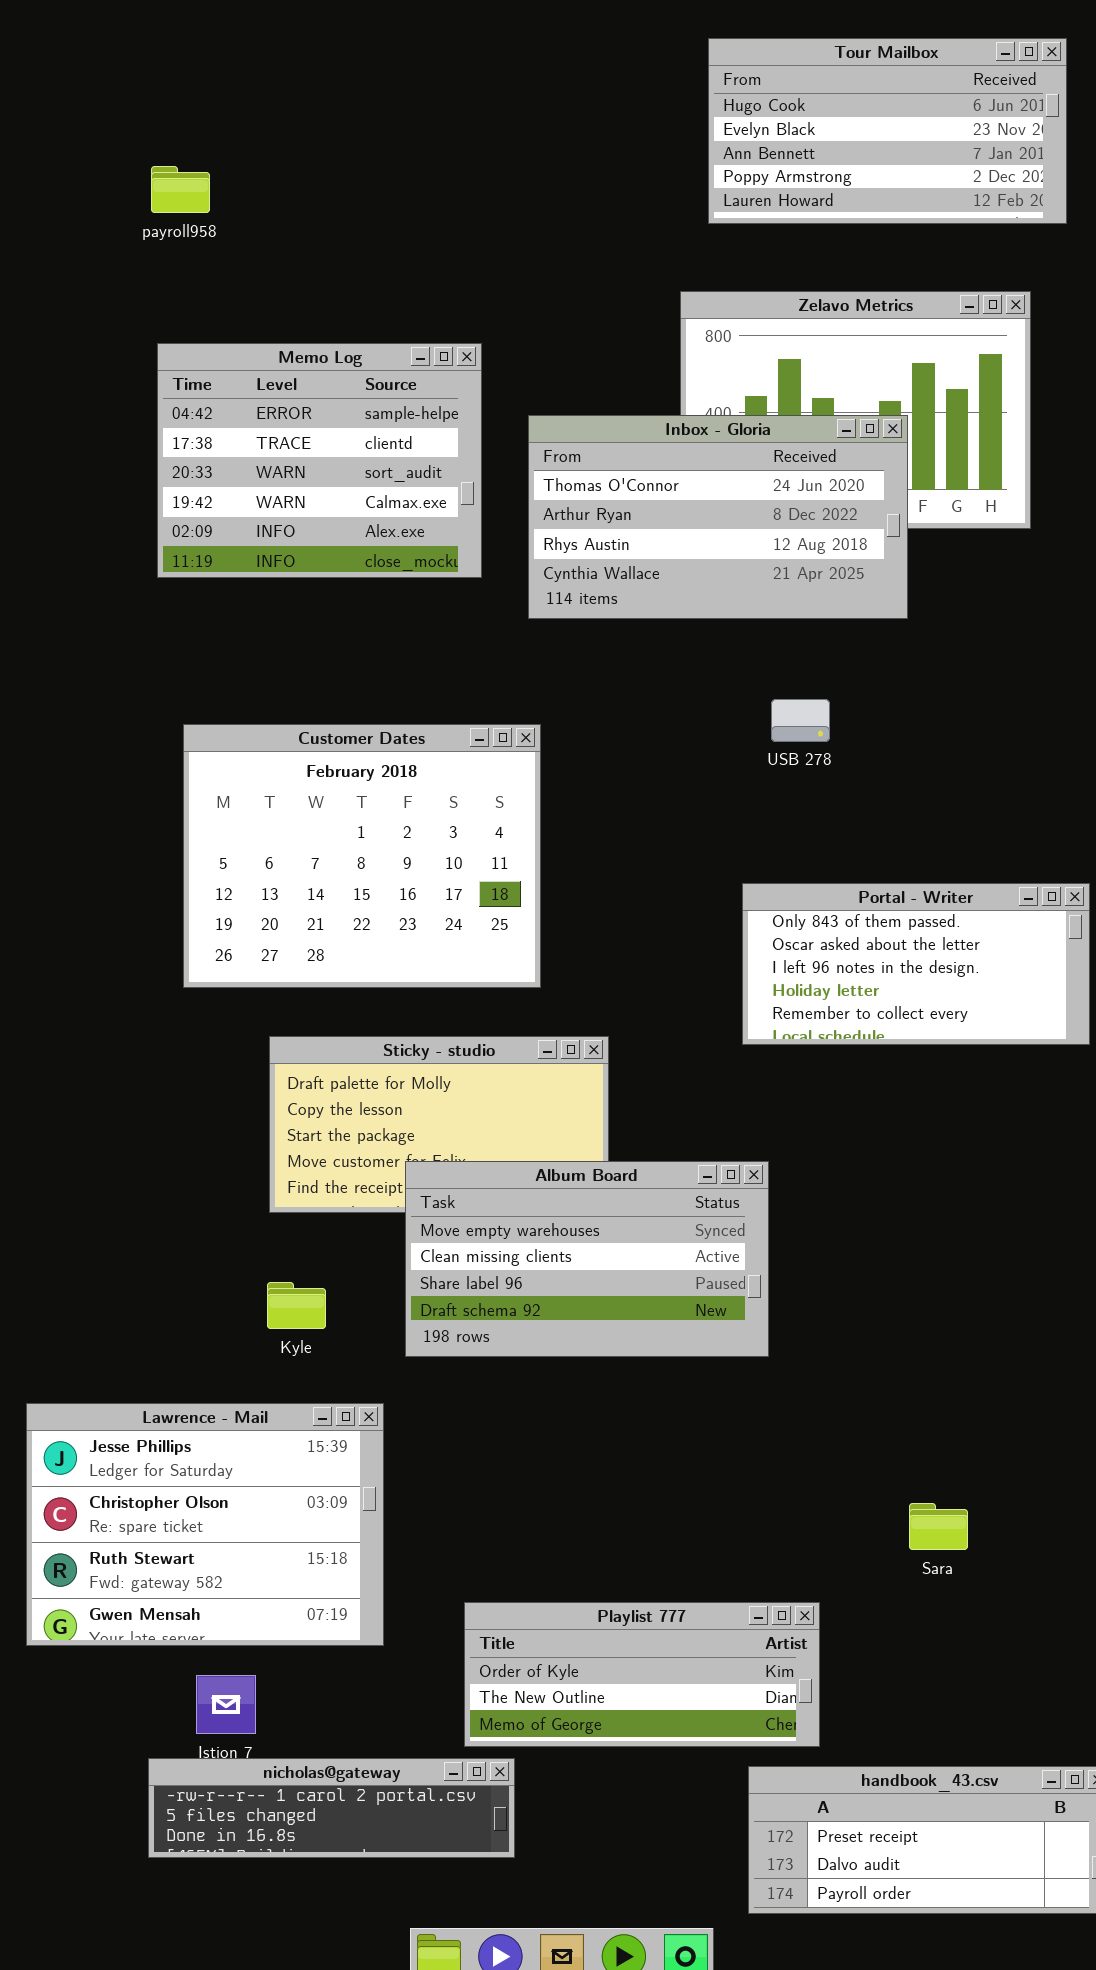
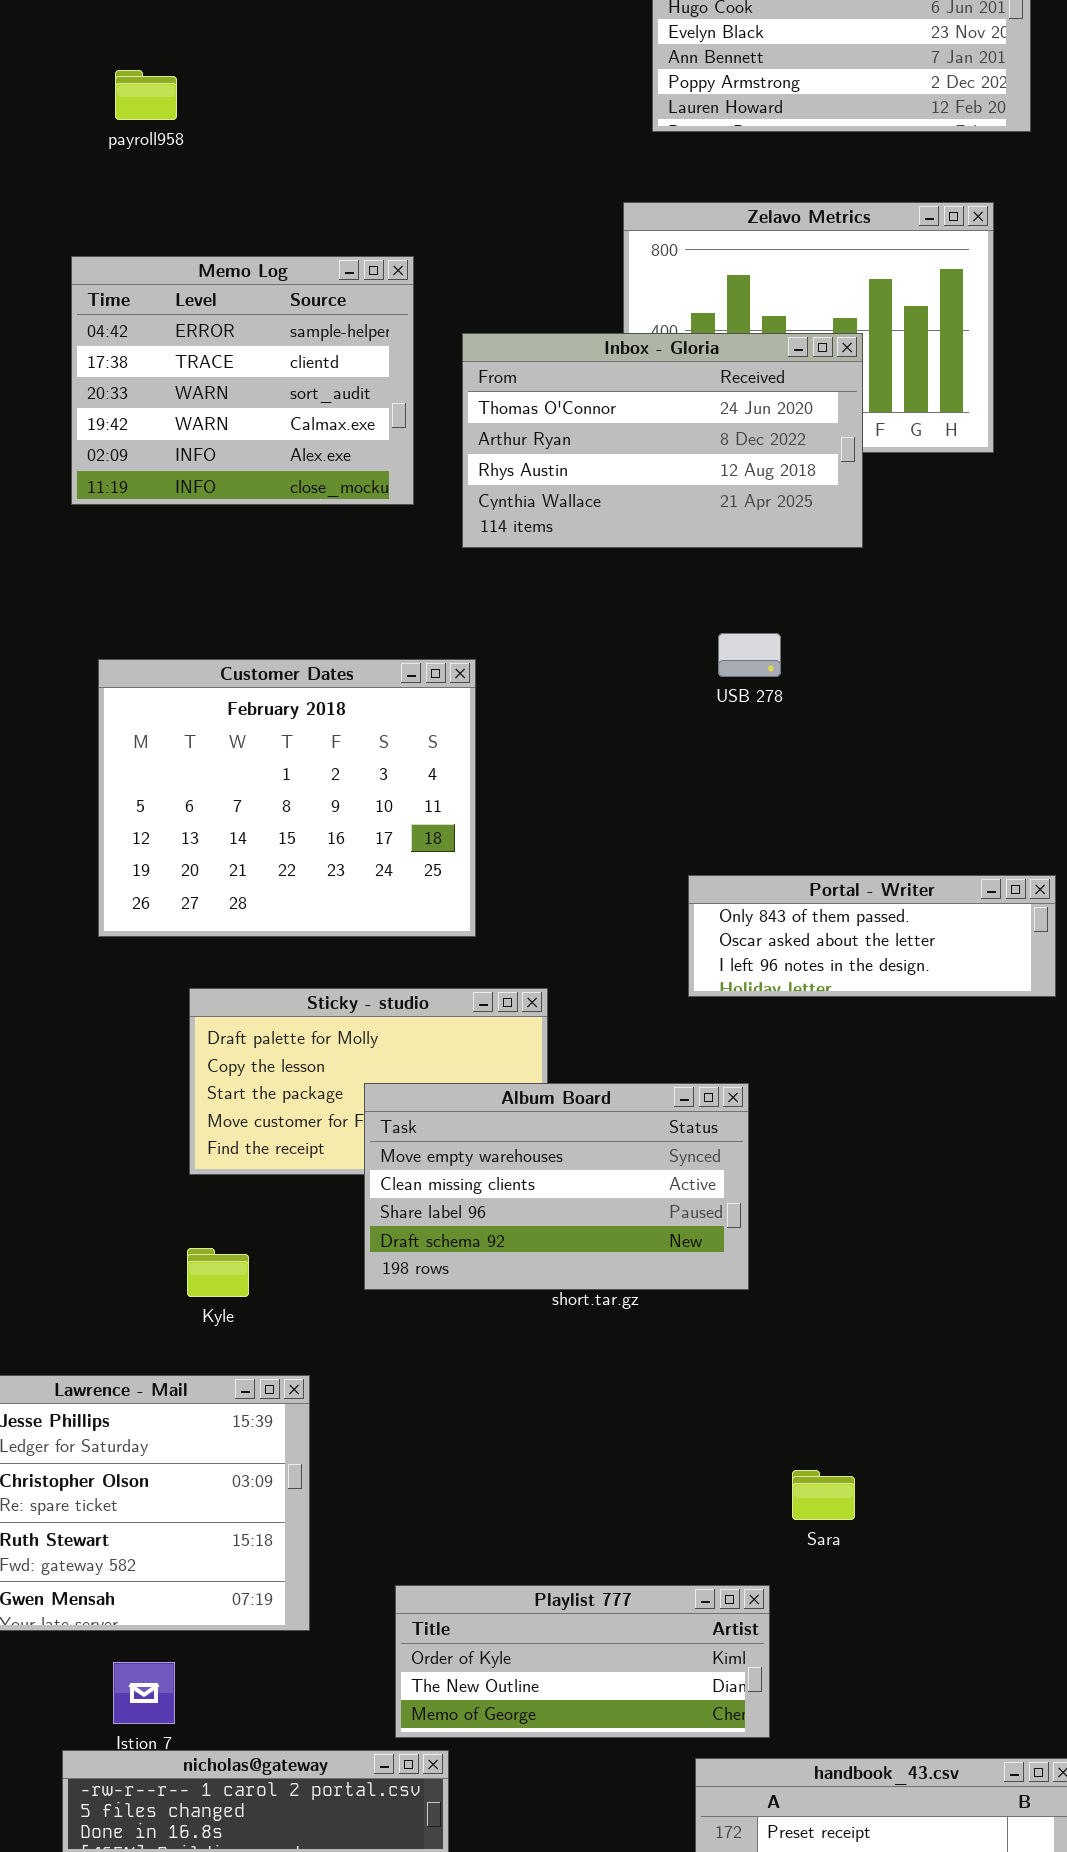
payroll958: [151,166,210,213] -> [115,70,177,120], moved
Portal - Writer: [742,883,1090,1045] -> [688,875,1056,997], resized
Album Board: [405,1161,769,1357] -> [364,1083,749,1290], moved
Sara: [909,1503,968,1550] -> [792,1470,855,1520], moved

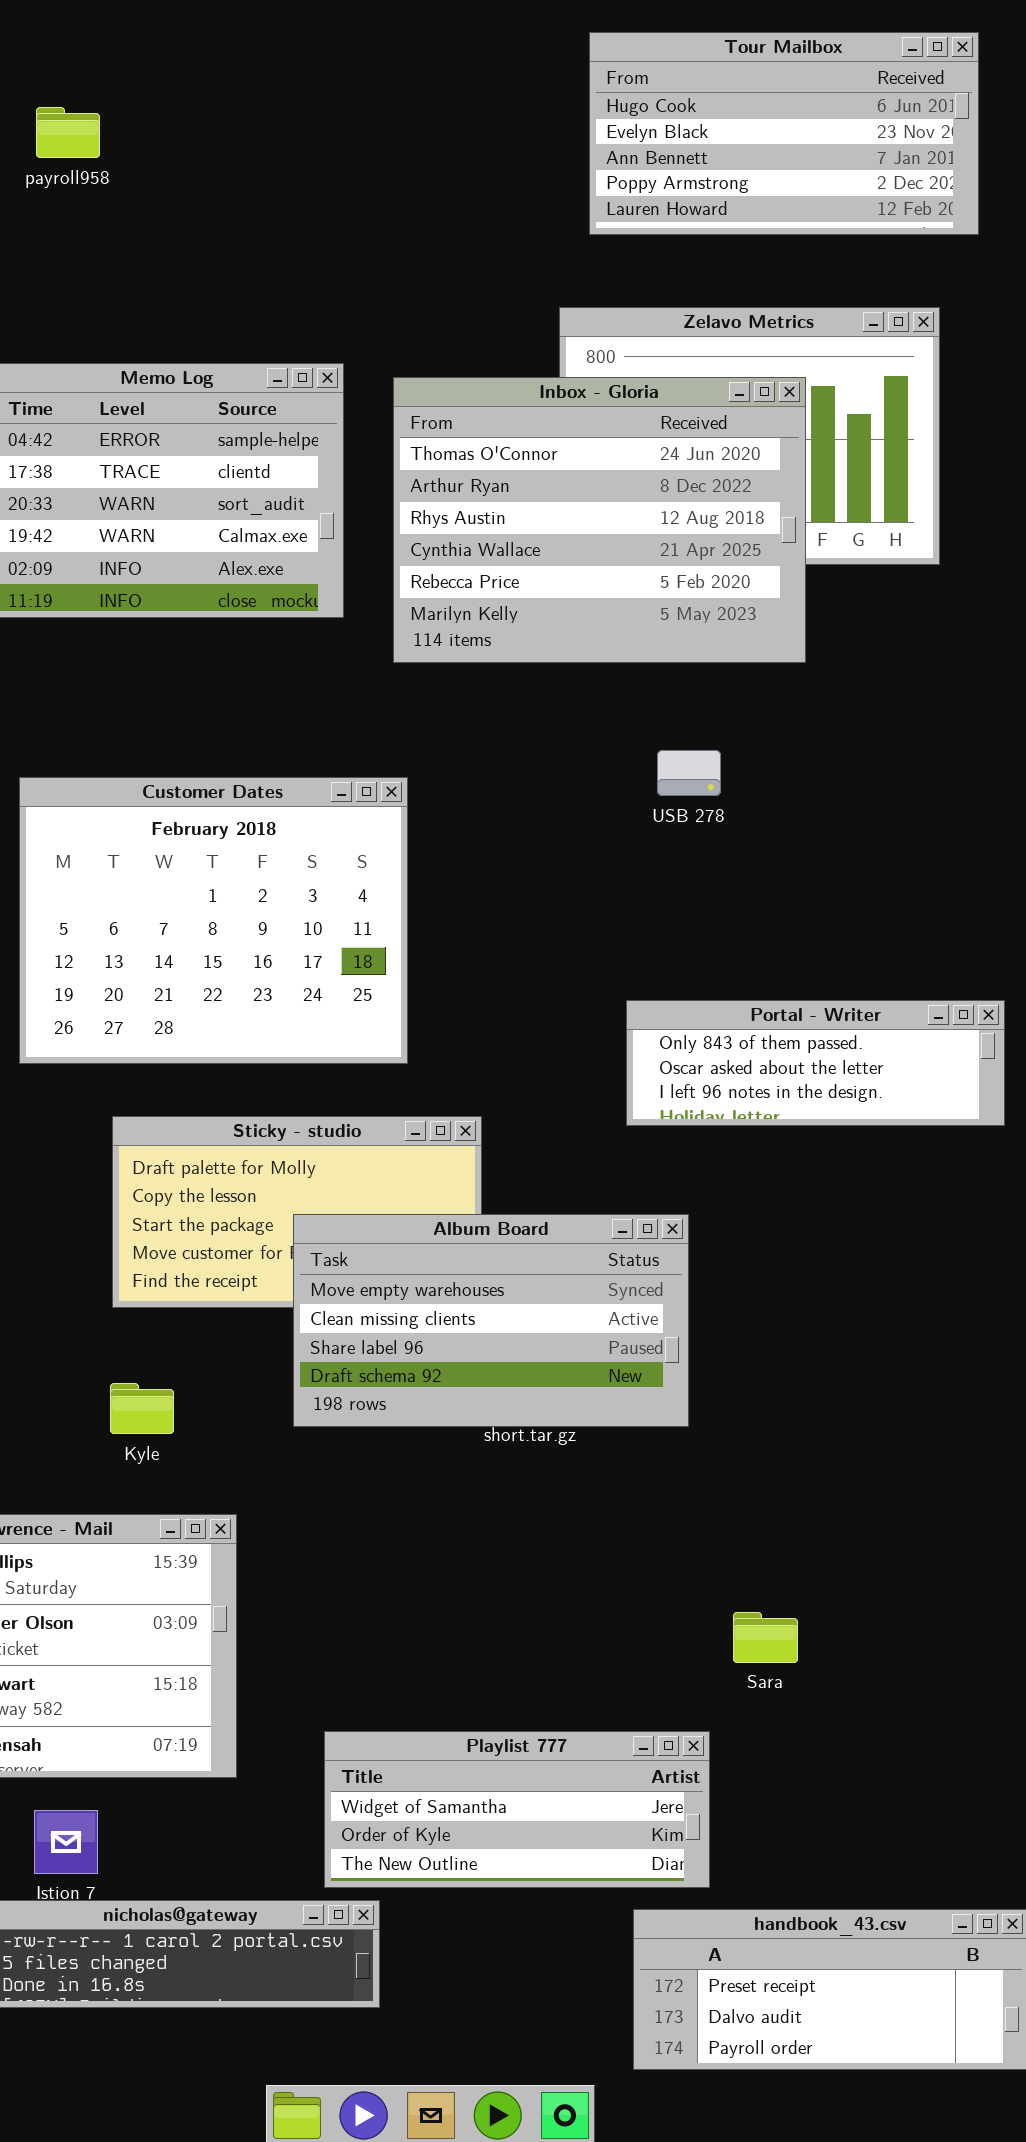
payroll958: [115,70,177,120] -> [36,107,100,158], moved
Inbox - Gloria: [462,333,863,548] -> [393,377,806,663], resized
Playlist 777: [395,1585,770,1738] -> [324,1731,710,1888], scrolled up 1 row

